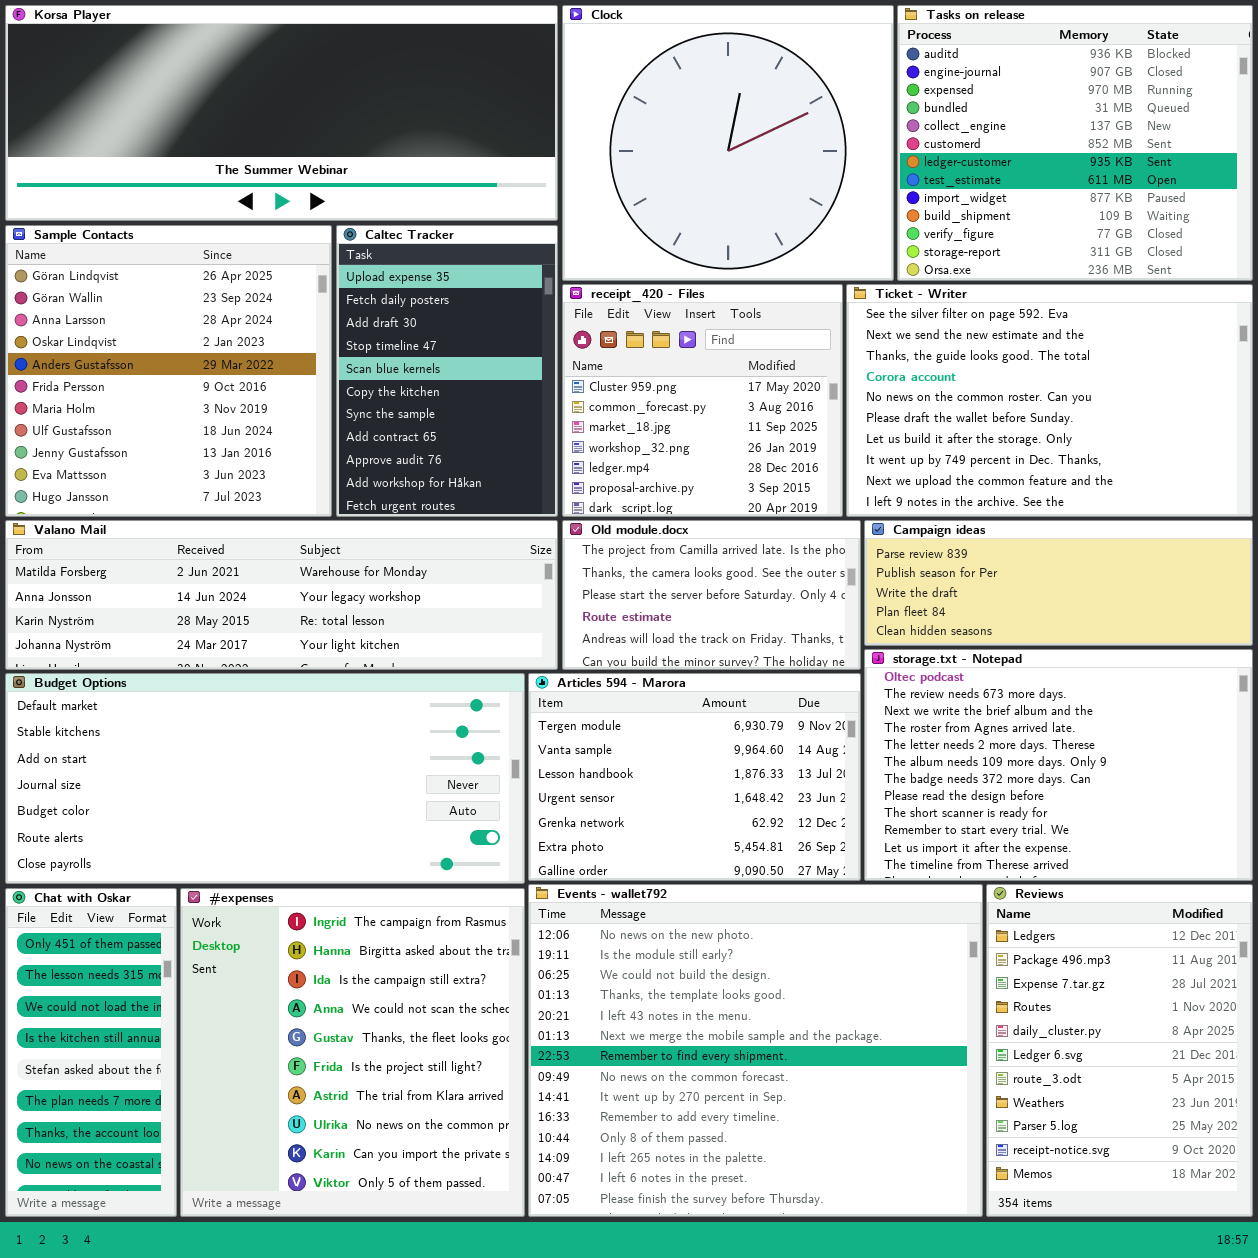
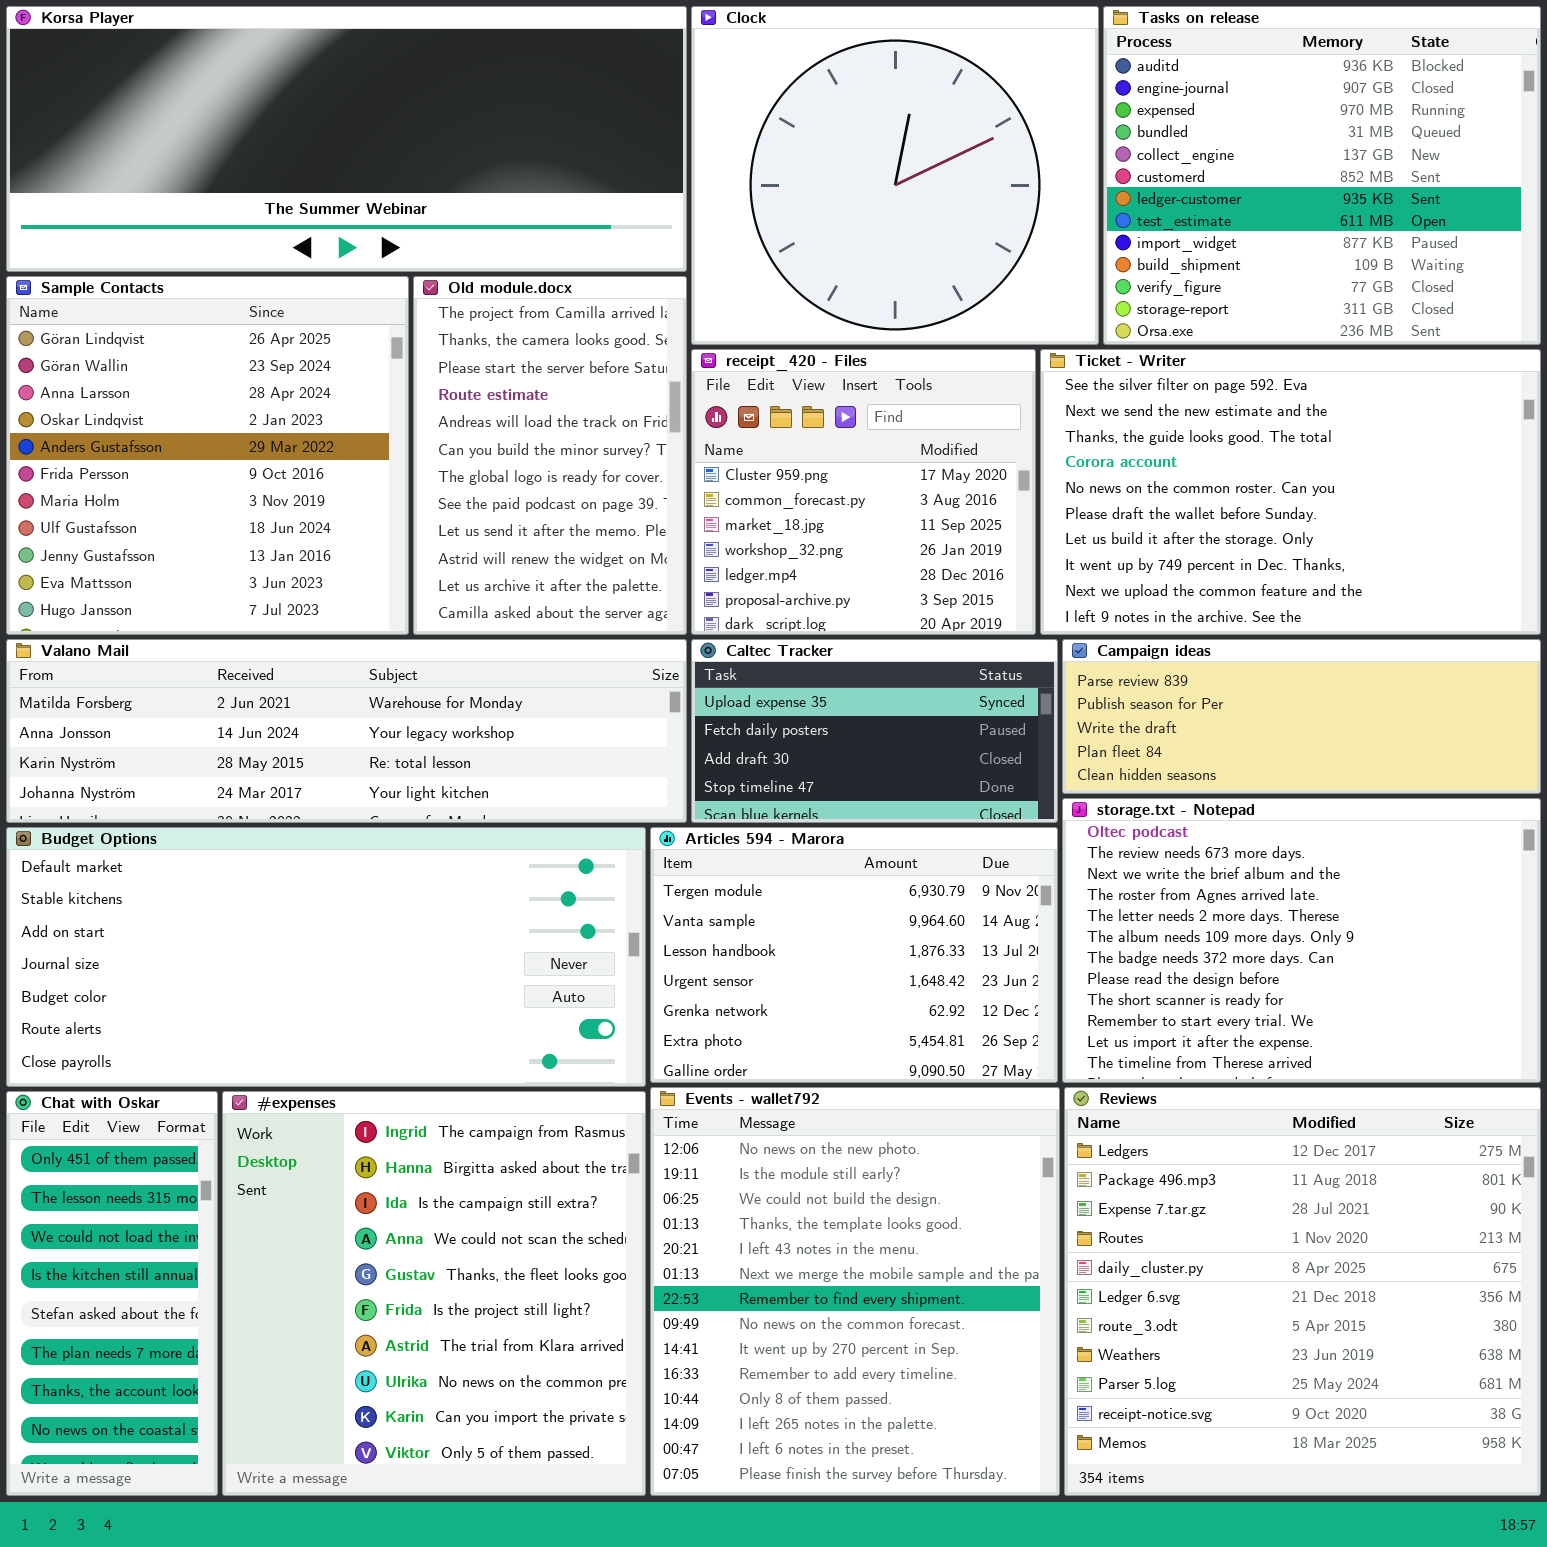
Caltec Tracker: [336,225,558,517] -> [691,639,1058,823], moved, resized
Old module.docx: [562,520,861,670] -> [413,276,687,635], moved, resized
Events - wallet792: [528,884,983,1217] -> [650,1087,1060,1496], resized
Reviews: [986,884,1253,1217] -> [1064,1087,1541,1496], resized

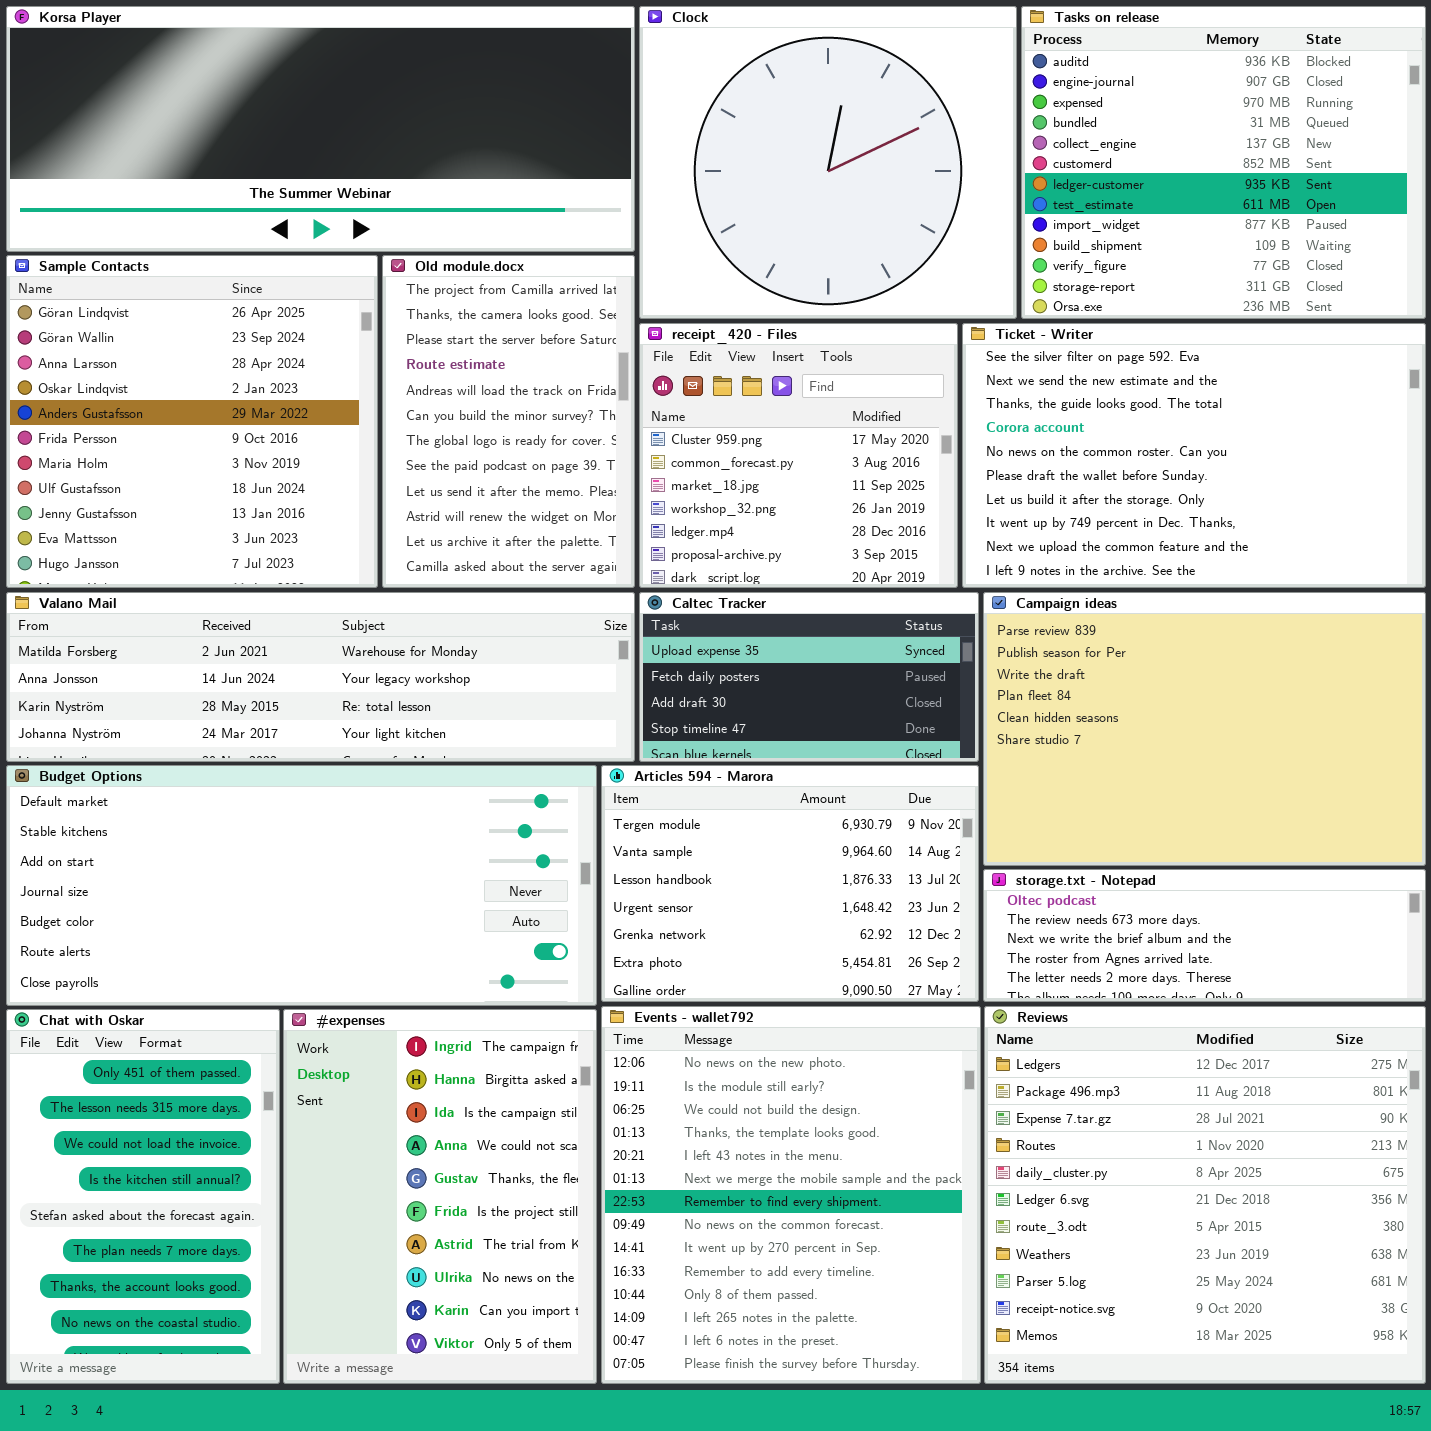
Campaign ideas: [1062,639,1541,794] -> [983,592,1426,866], resized
storage.txt - Notepad: [1062,798,1541,1083] -> [983,869,1426,1002], resized
Chat with Oskar: [6,1091,218,1496] -> [6,1009,280,1384], resized
#expenses: [222,1091,646,1496] -> [283,1009,597,1384], resized

